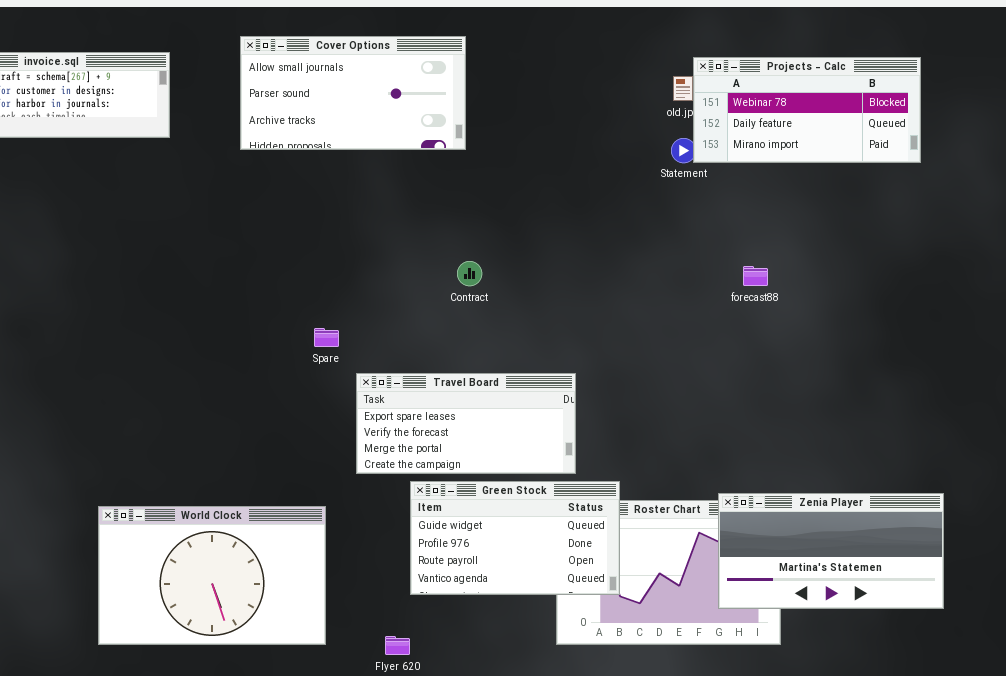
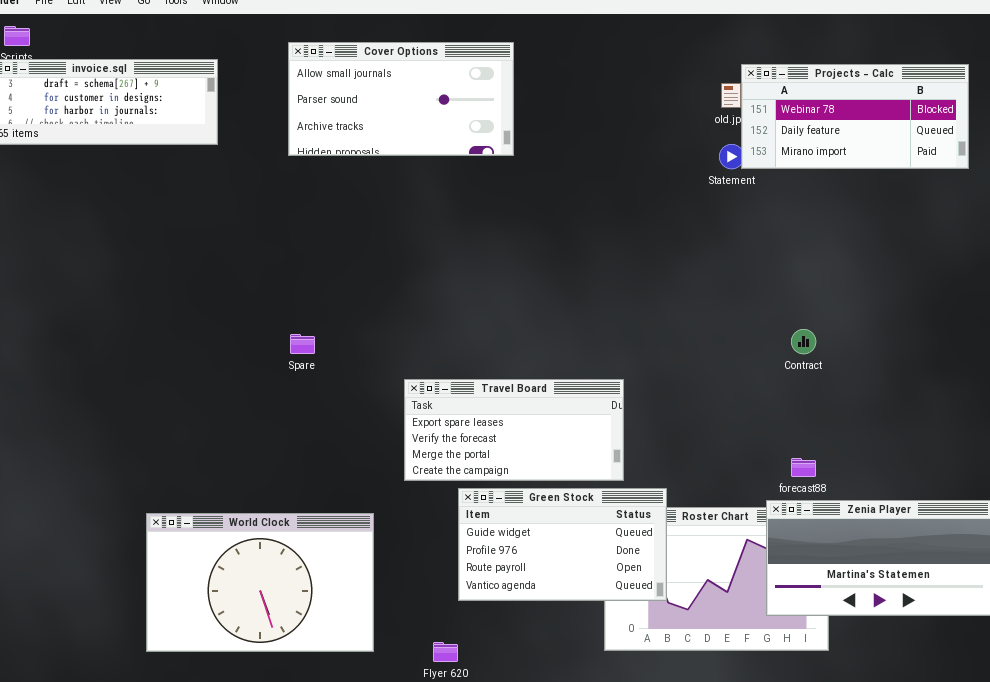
Contract: [457,261,482,286] -> [791,329,816,354], moved
forecast88: [743,266,768,286] -> [791,458,816,477], moved
Spare: [314,328,339,347] -> [290,334,315,354], moved

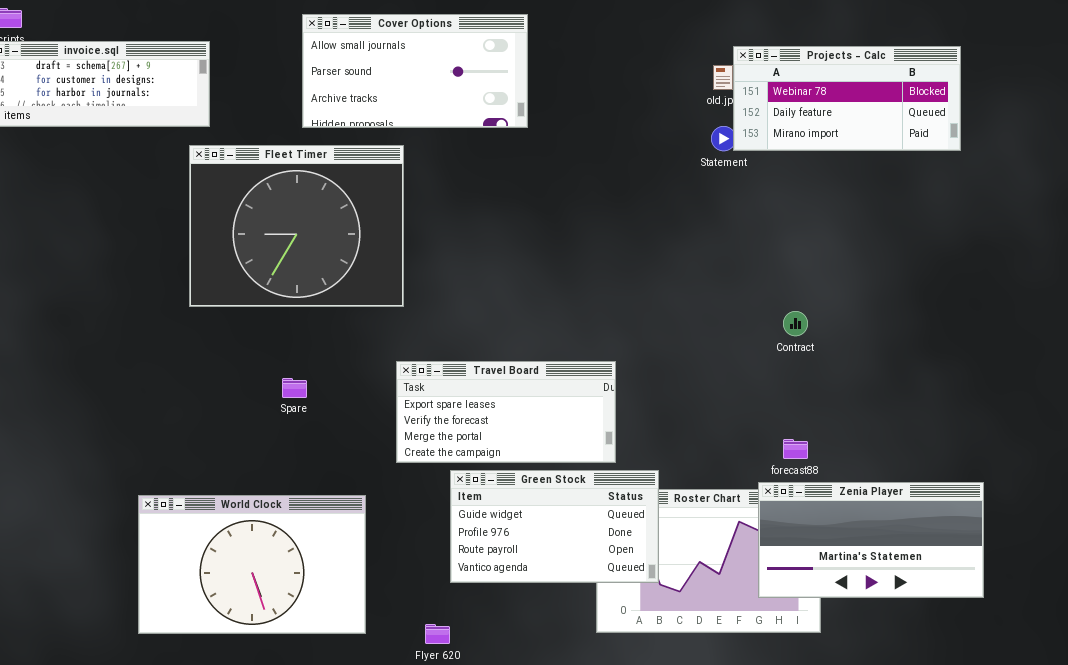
Cover Options: [288,42,514,156] -> [302,14,528,128], moved
Fleet Timer: none -> [189,145,404,307], opened
Spare: [290,334,315,354] -> [282,378,307,398], moved

